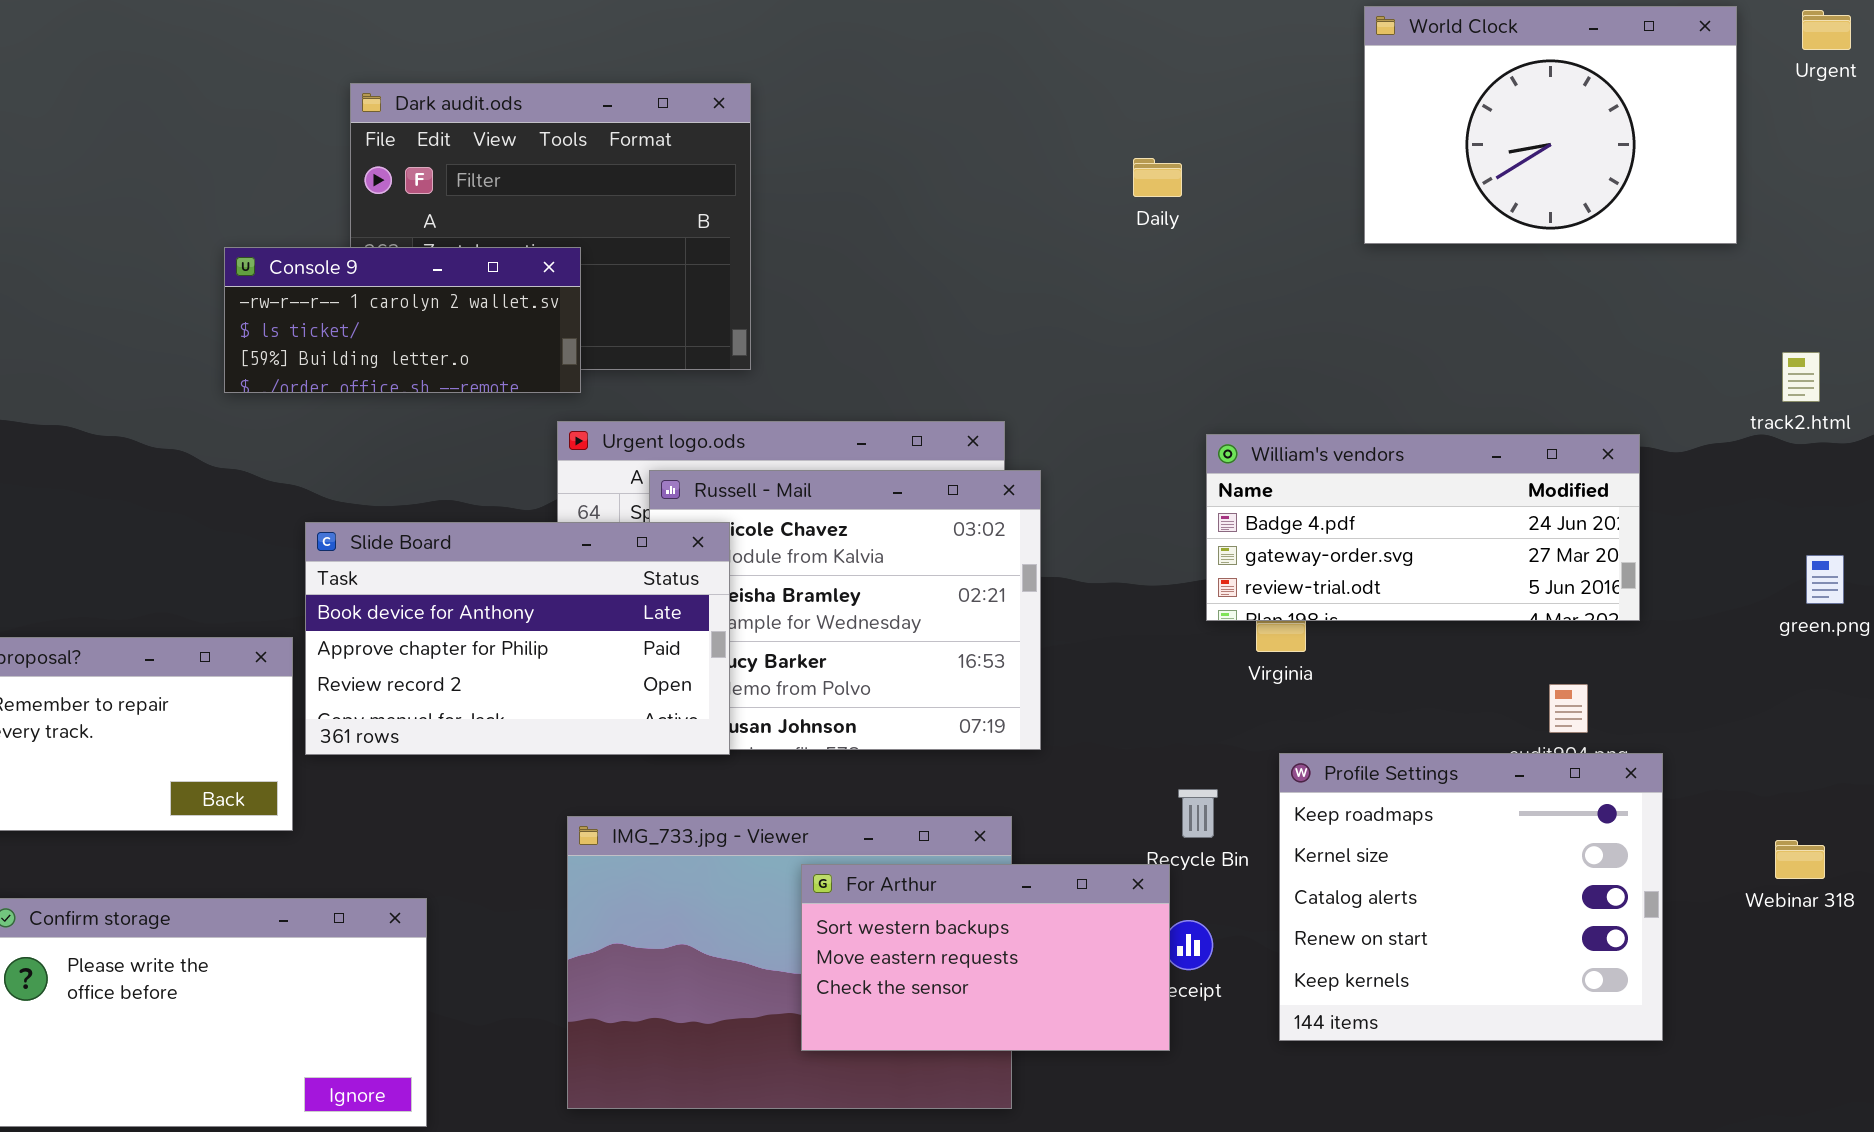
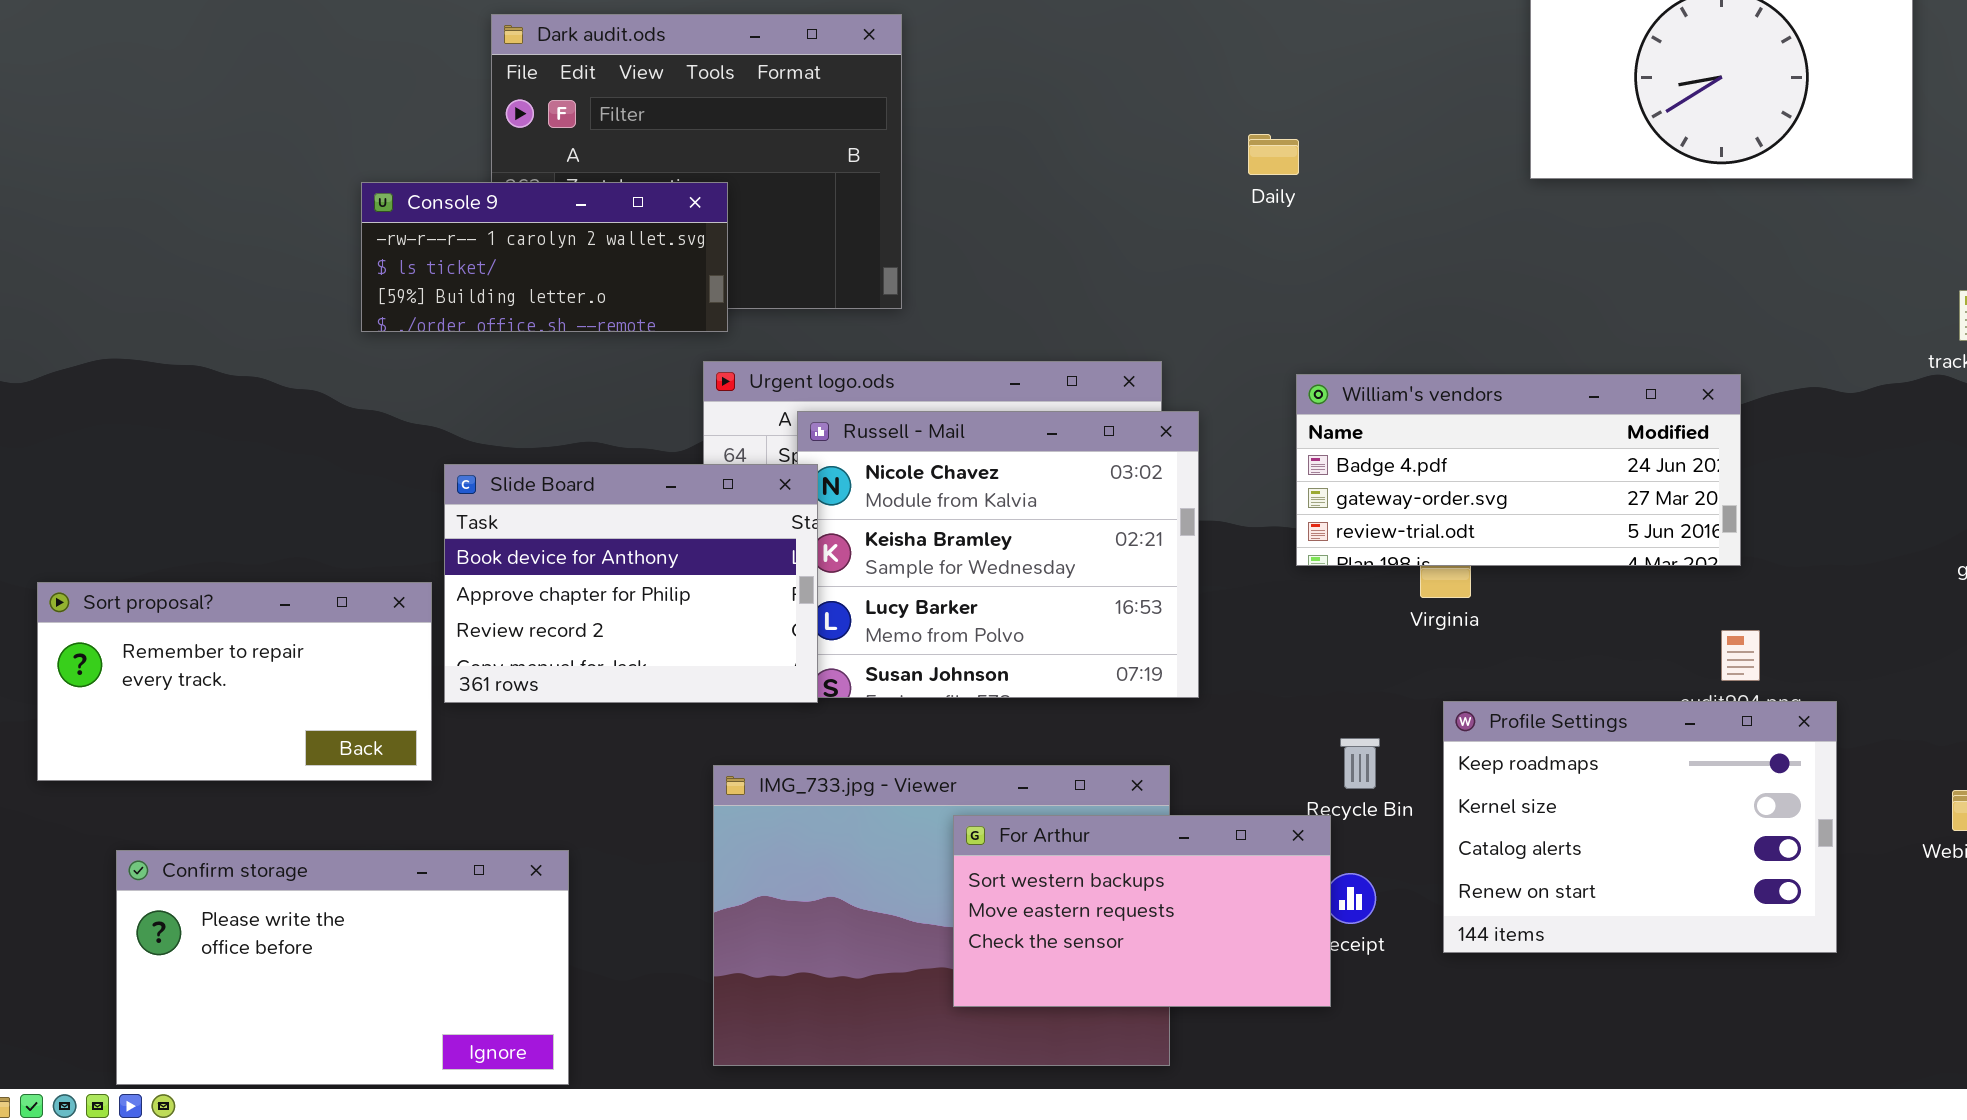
Daily: [1133,158,1182,197] -> [1248,134,1299,175], moved
William's vendors: [1206,434,1640,621] -> [1296,374,1741,566], moved
Slide Board: [305,522,730,755] -> [444,464,818,703], resized
Profile Settings: [1279,753,1663,1041] -> [1443,701,1837,953], resized

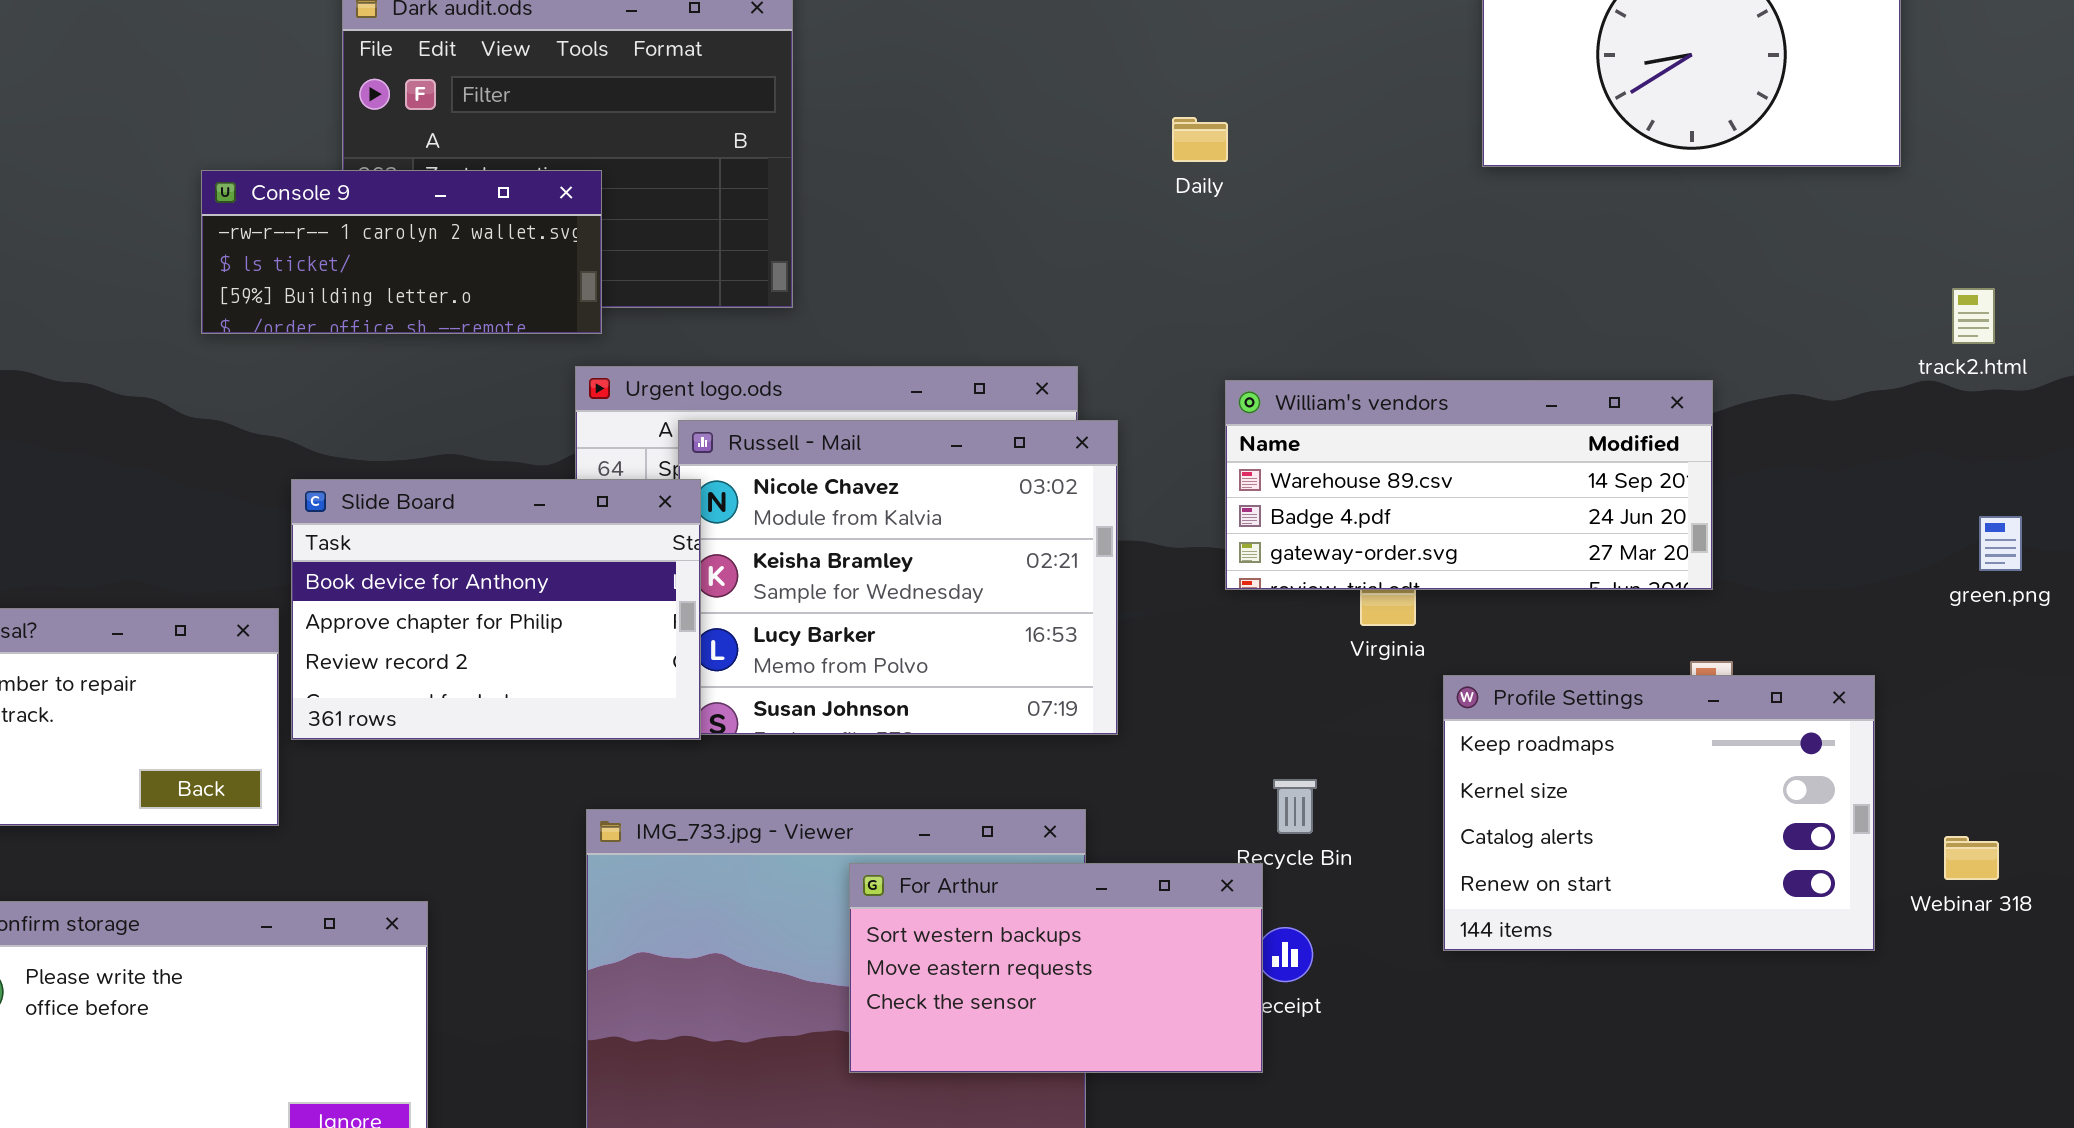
William's vendors: [1296,374,1741,566] -> [1225,380,1713,590], scrolled up 1 row
Profile Settings: [1443,701,1837,953] -> [1443,675,1875,951], moved

